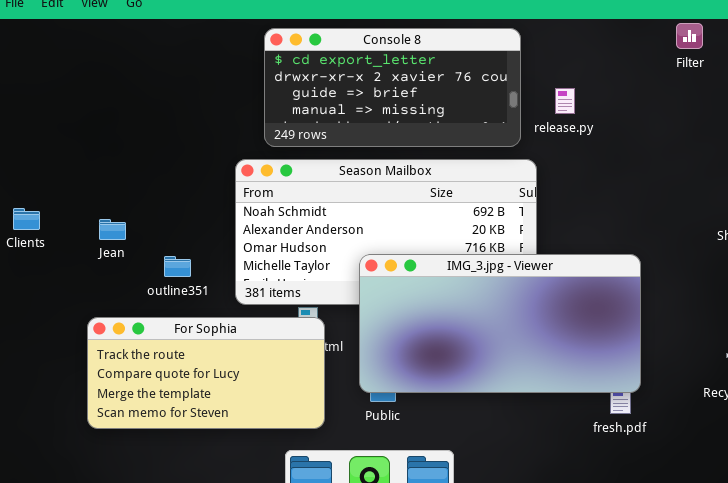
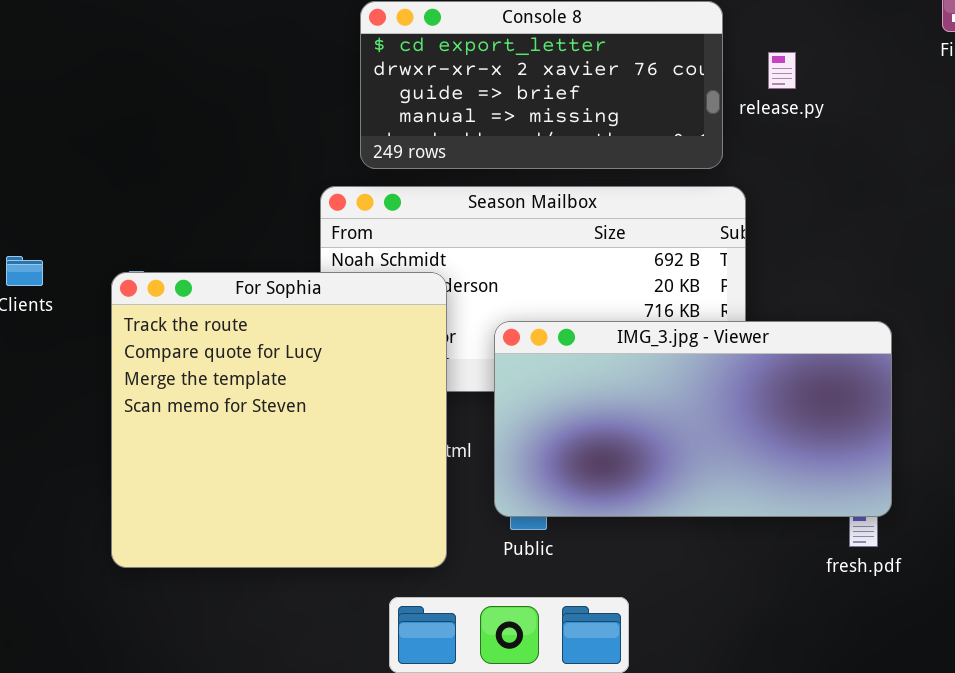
release.py: [555,88,575,114] -> [768,52,796,89], moved
For Sophia: [87,317,325,429] -> [111,272,447,568], resized

